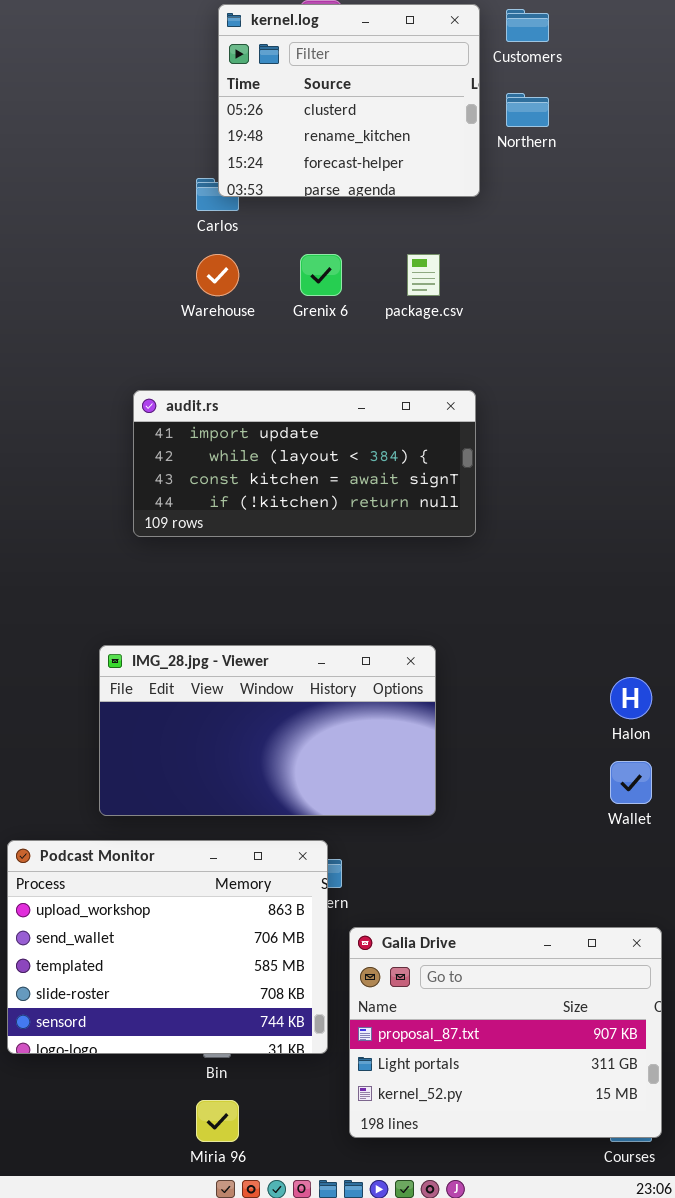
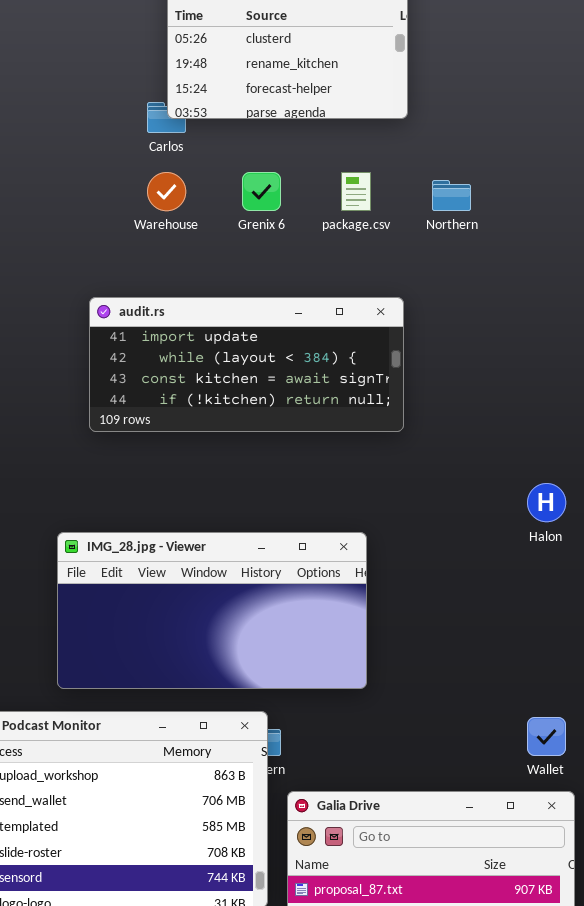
Northern: [506,93,549,127] -> [432,180,471,211], moved
Halon: [610,677,652,719] -> [527,483,566,522], moved
Wallet: [610,761,652,804] -> [527,717,566,756], moved

